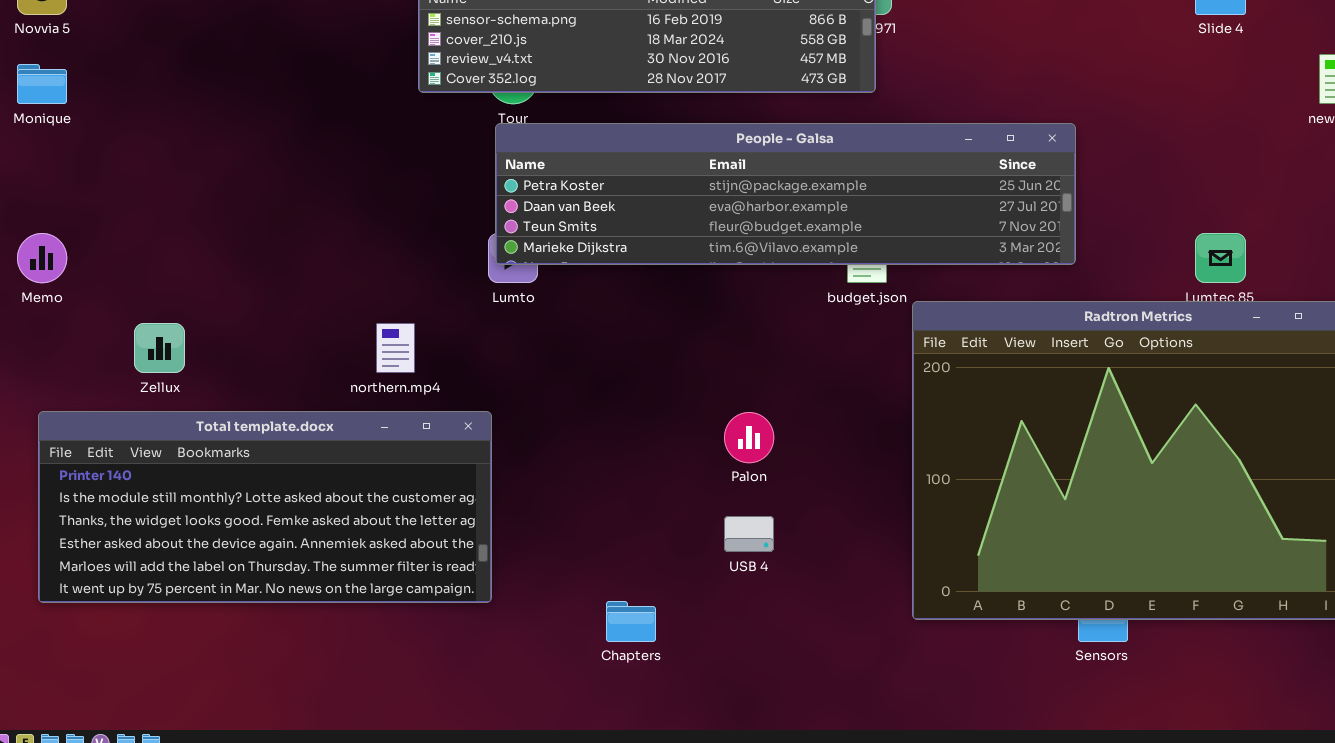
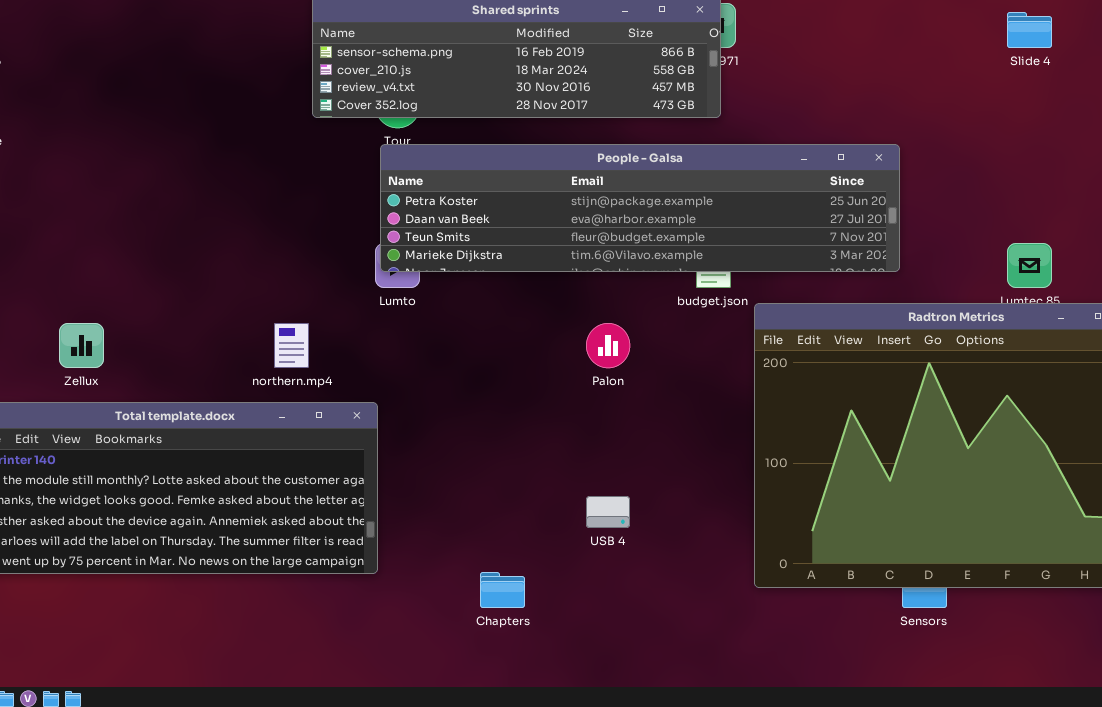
Palon: [724,412,774,463] -> [586,323,630,368], moved

